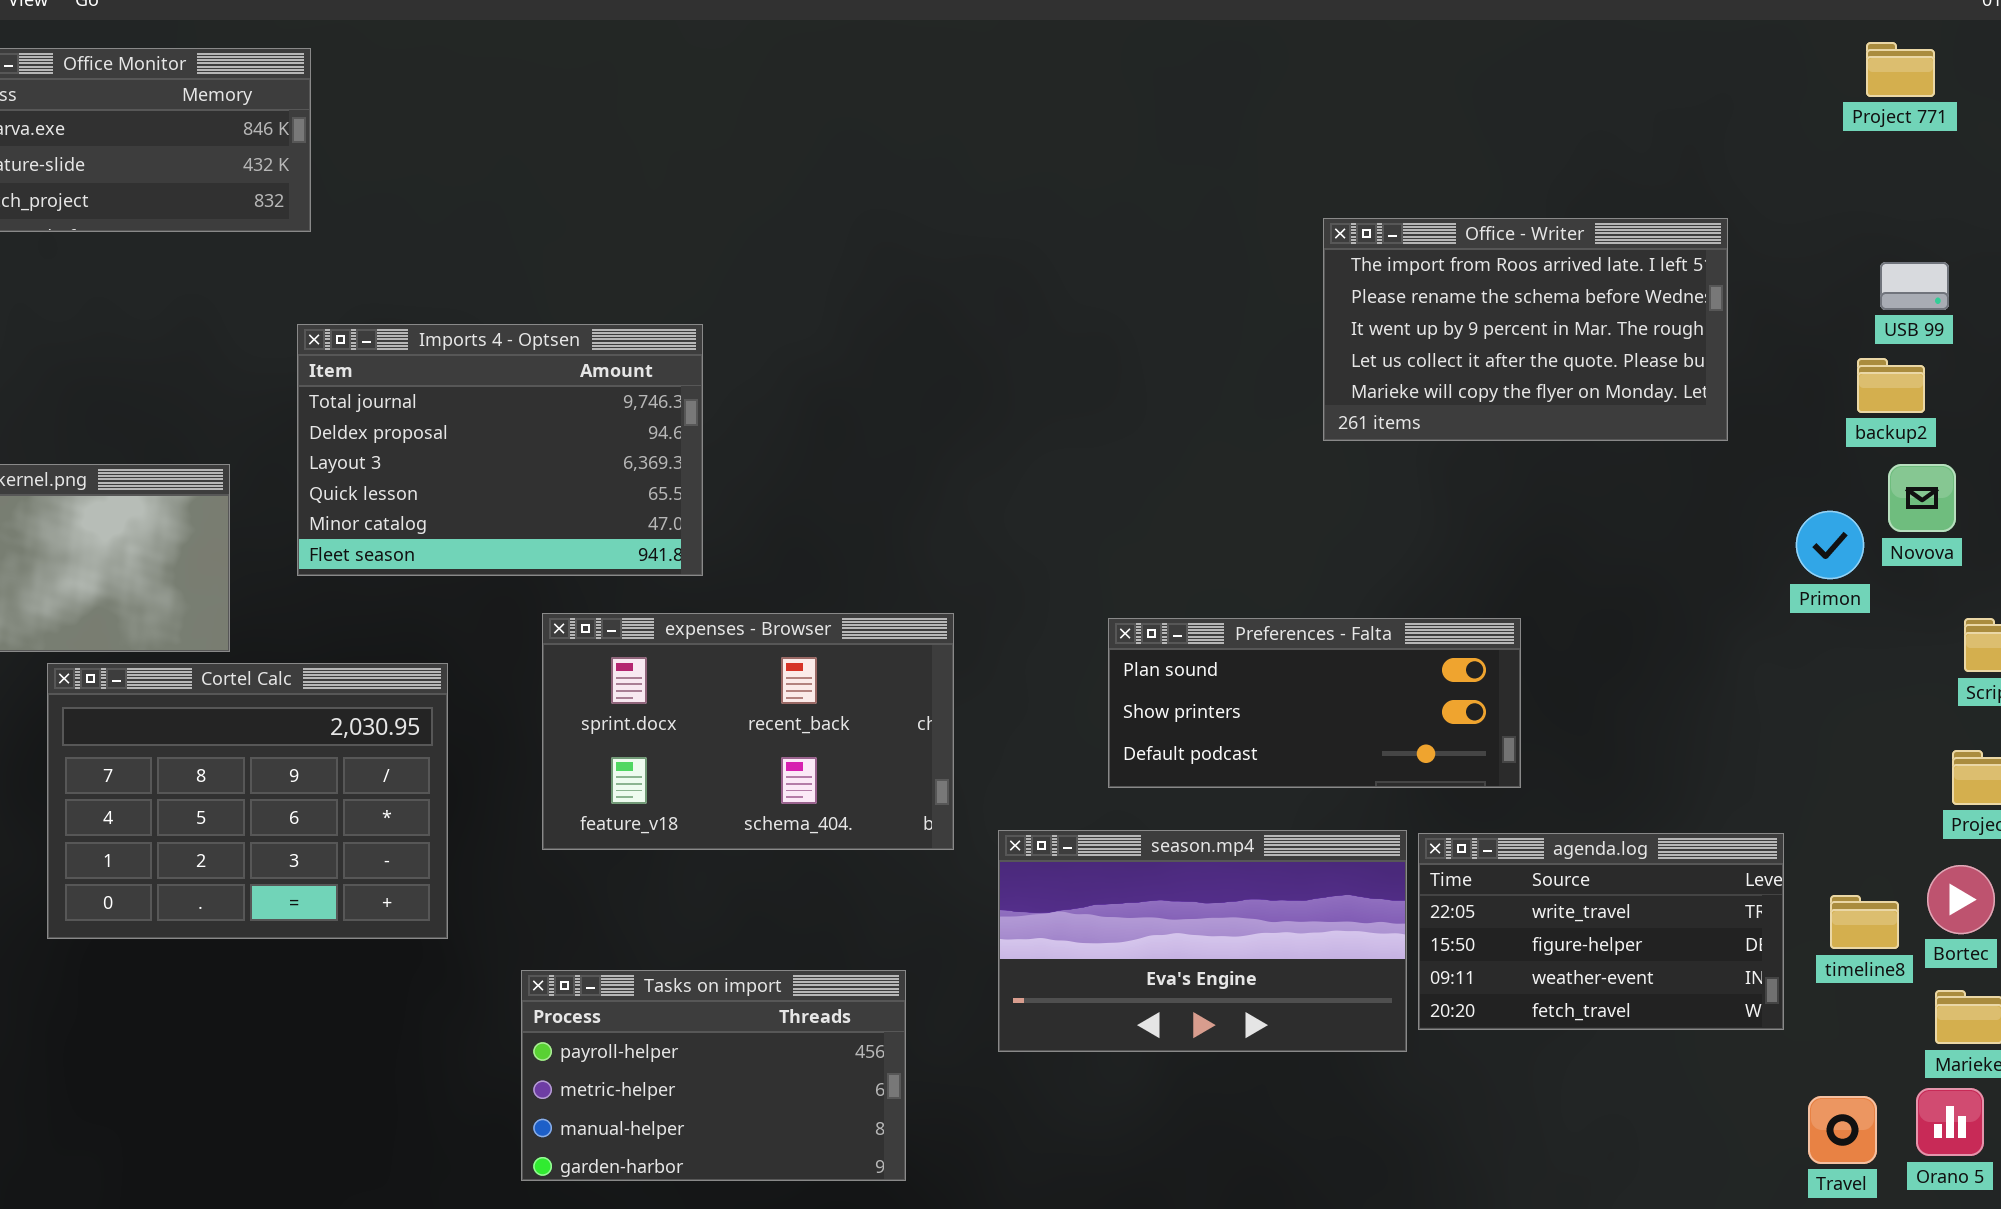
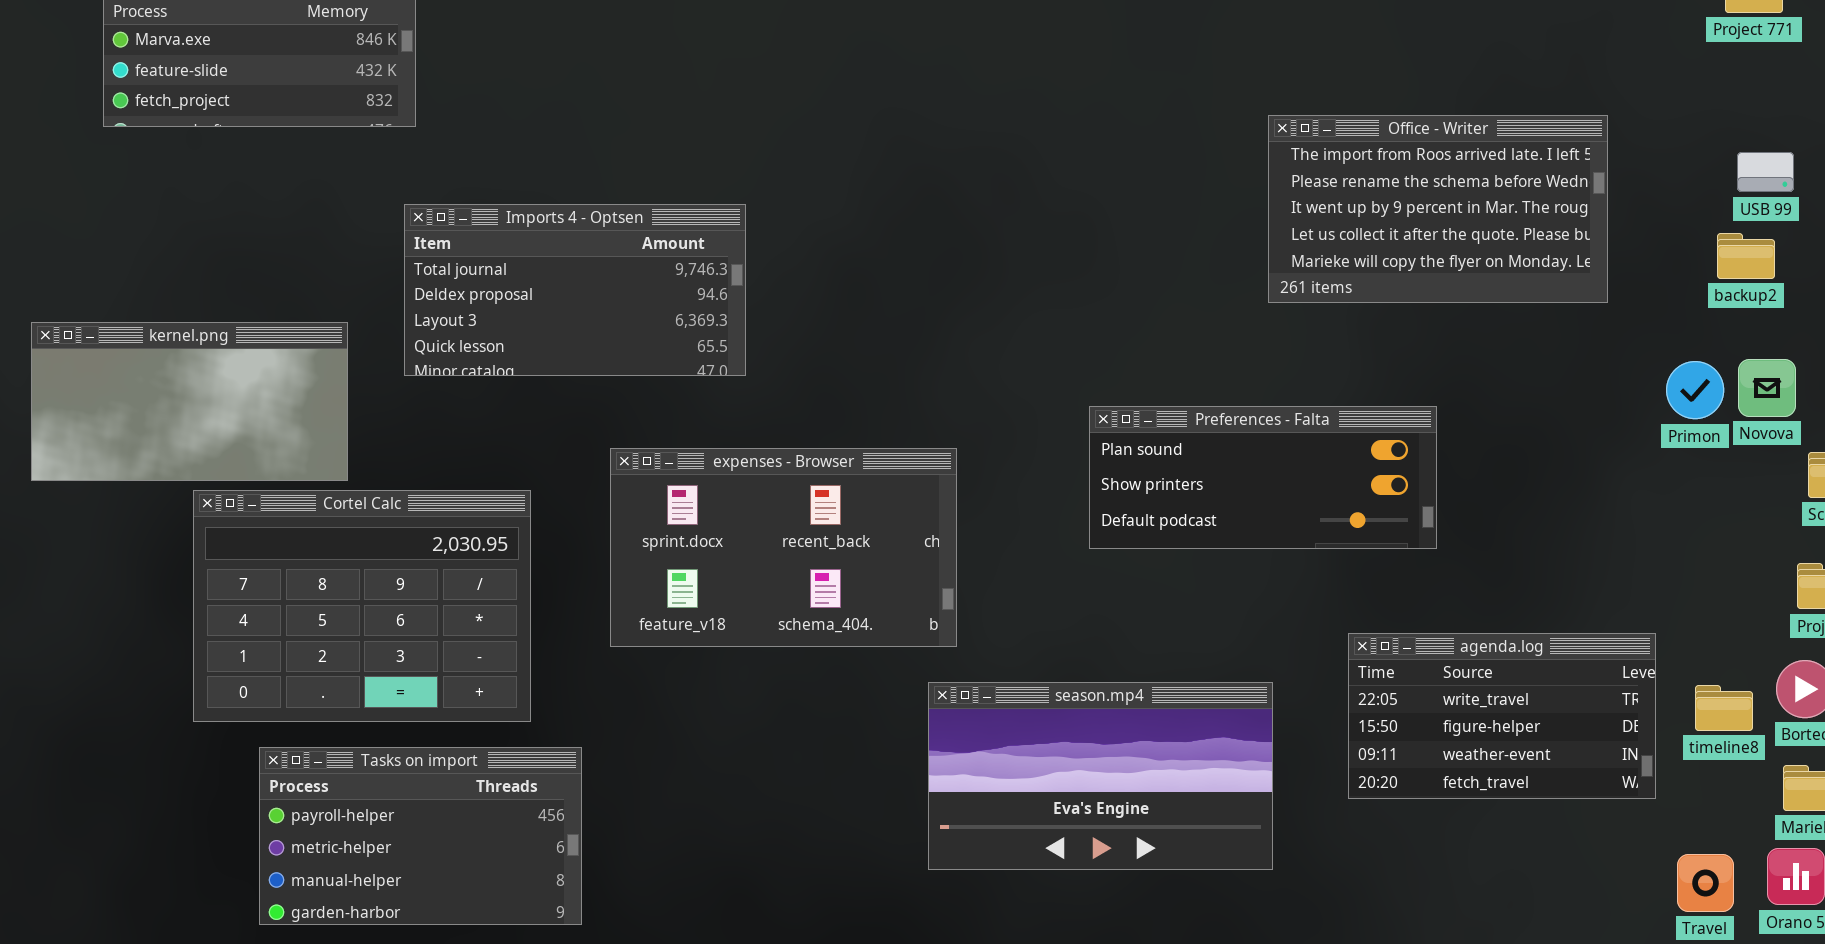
Imports 4 - Optsen: [297,324,703,576] -> [404,204,746,376], resized
Novova: [1888,464,1956,532] -> [1738,359,1796,417], moved
Preferences - Falta: [1108,618,1521,788] -> [1089,406,1437,549], moved
season.mp4: [998,830,1407,1052] -> [928,682,1273,870], moved
Tasks on import: [521,970,906,1181] -> [259,747,582,925], moved

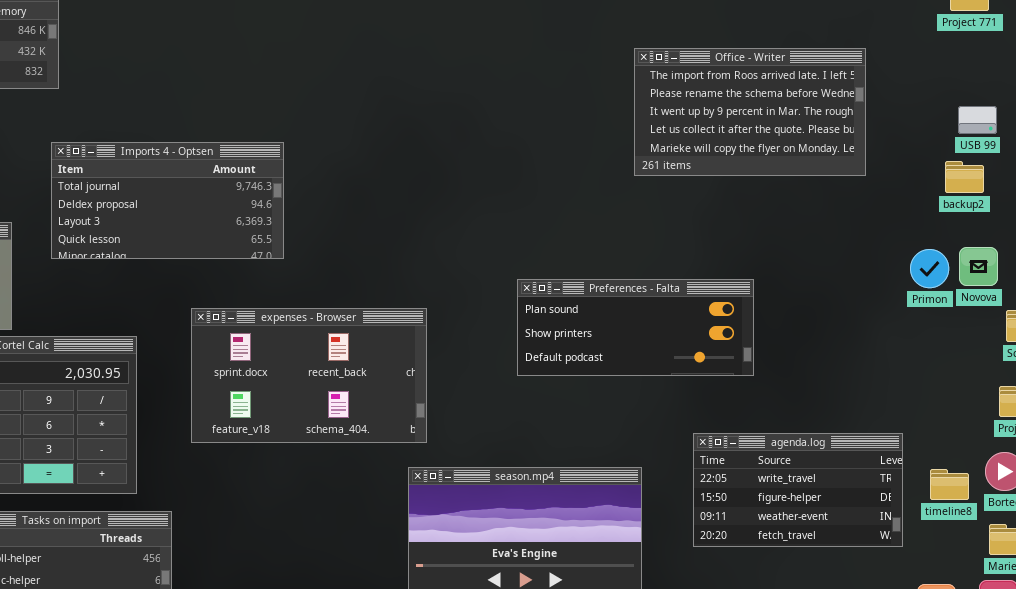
Office - Writer: [1268,115,1608,303] -> [634,48,866,176], moved

